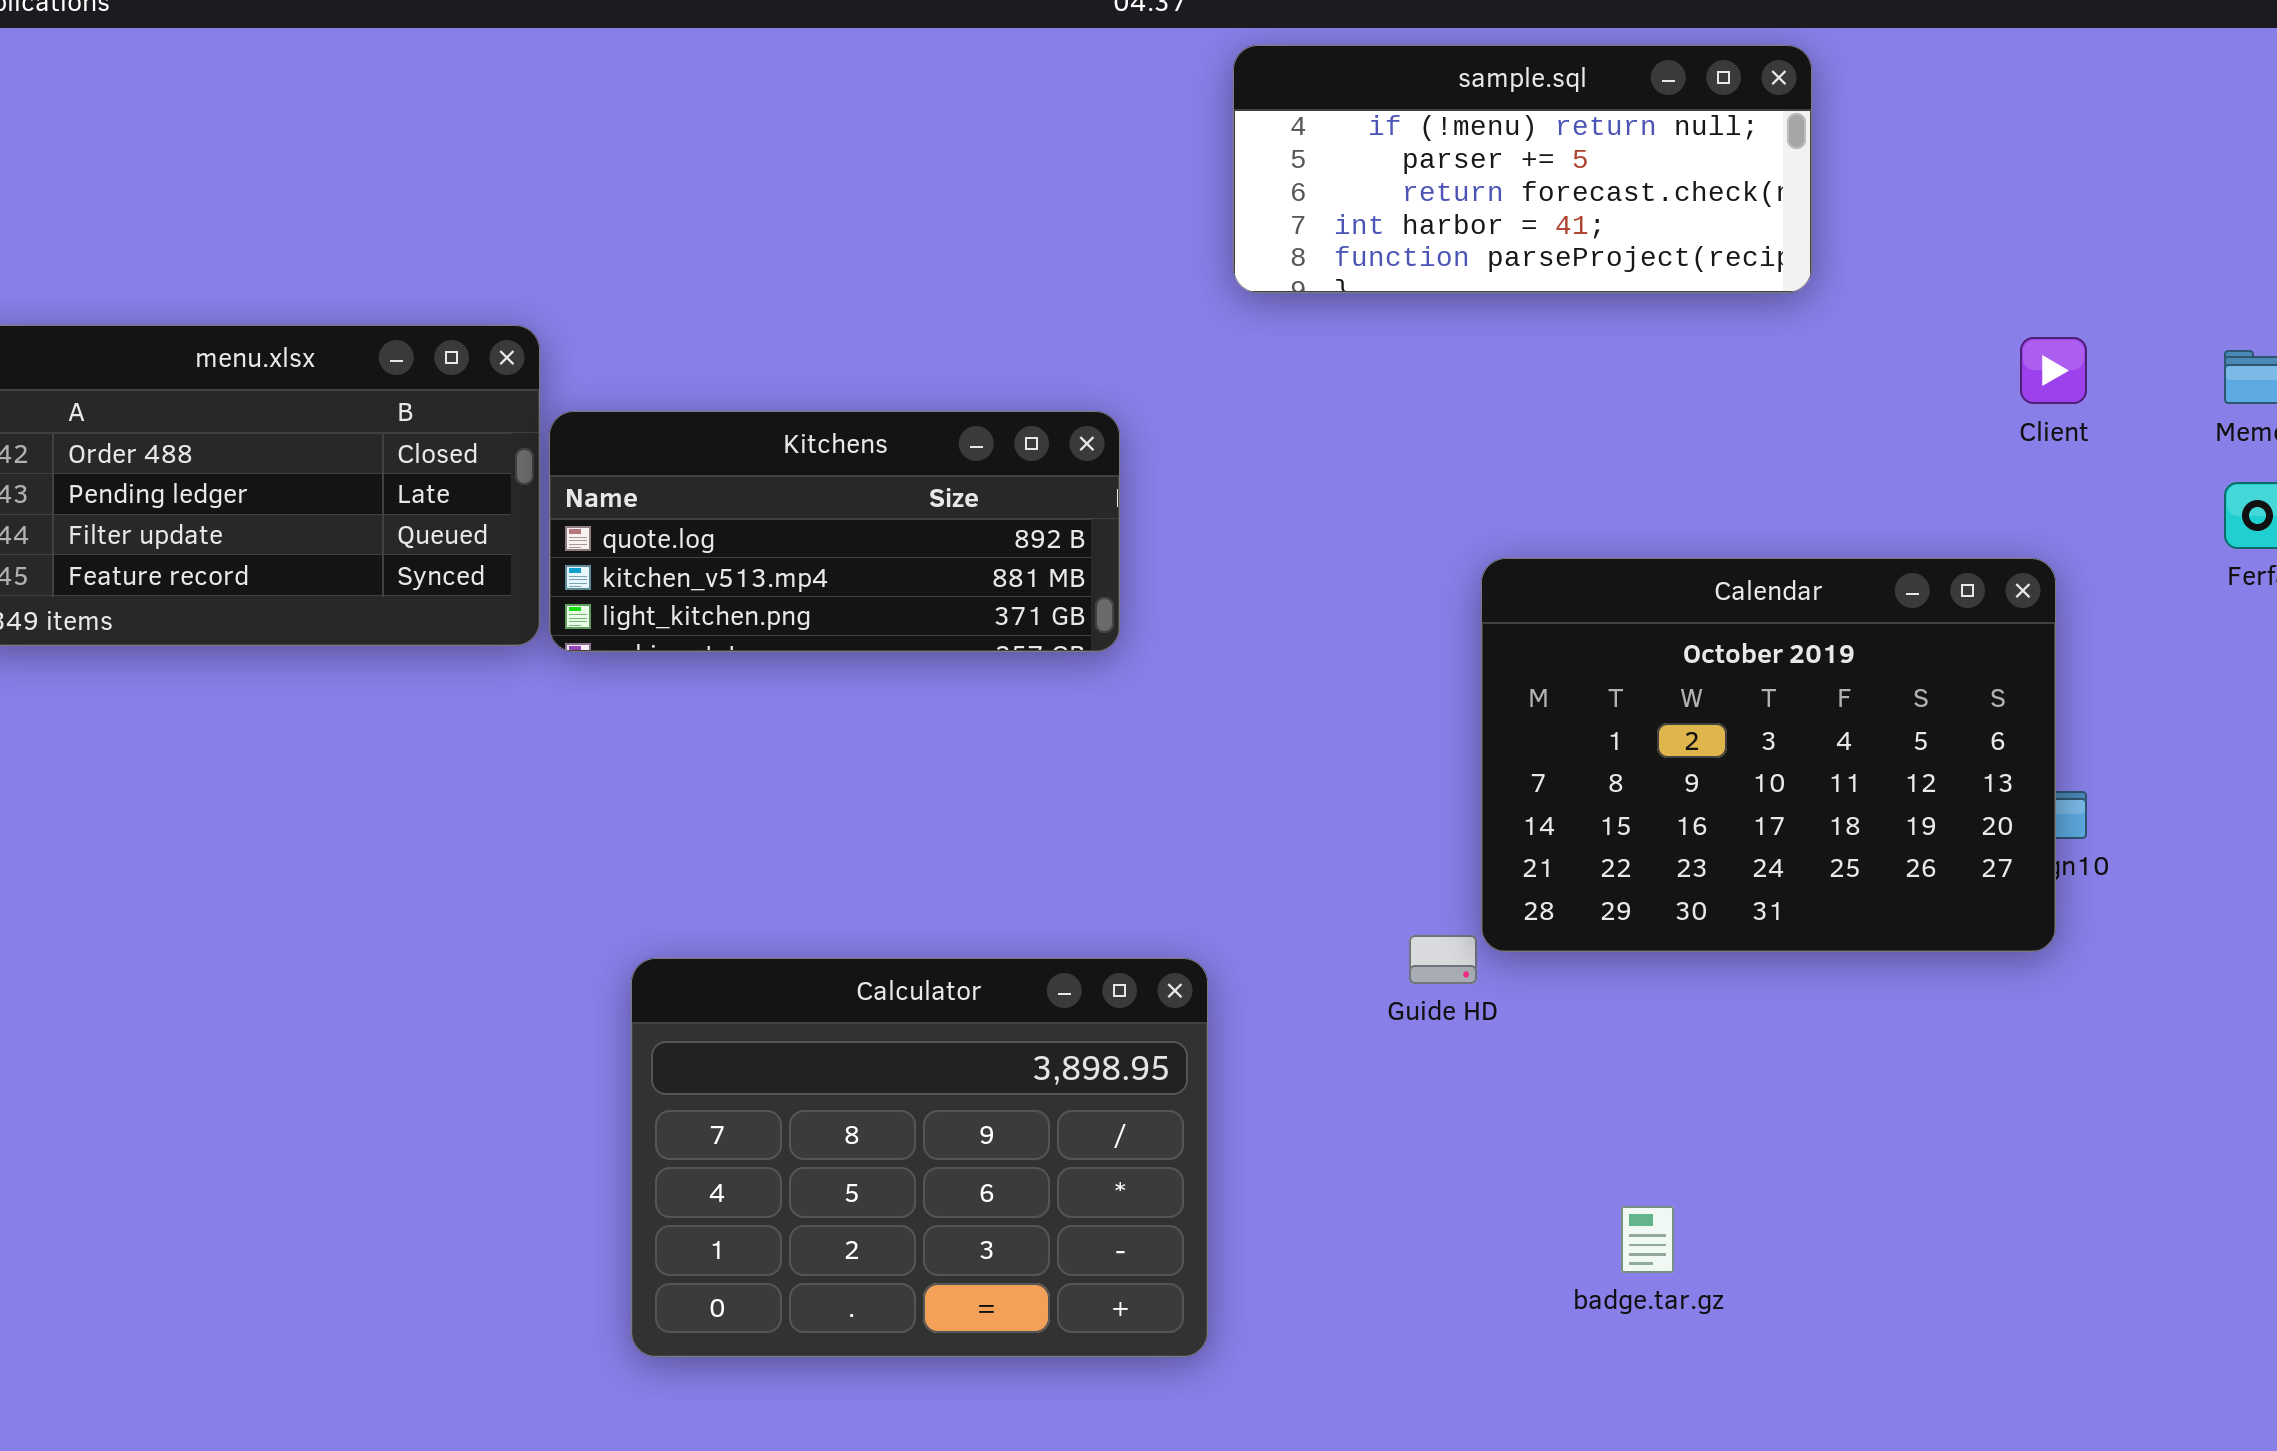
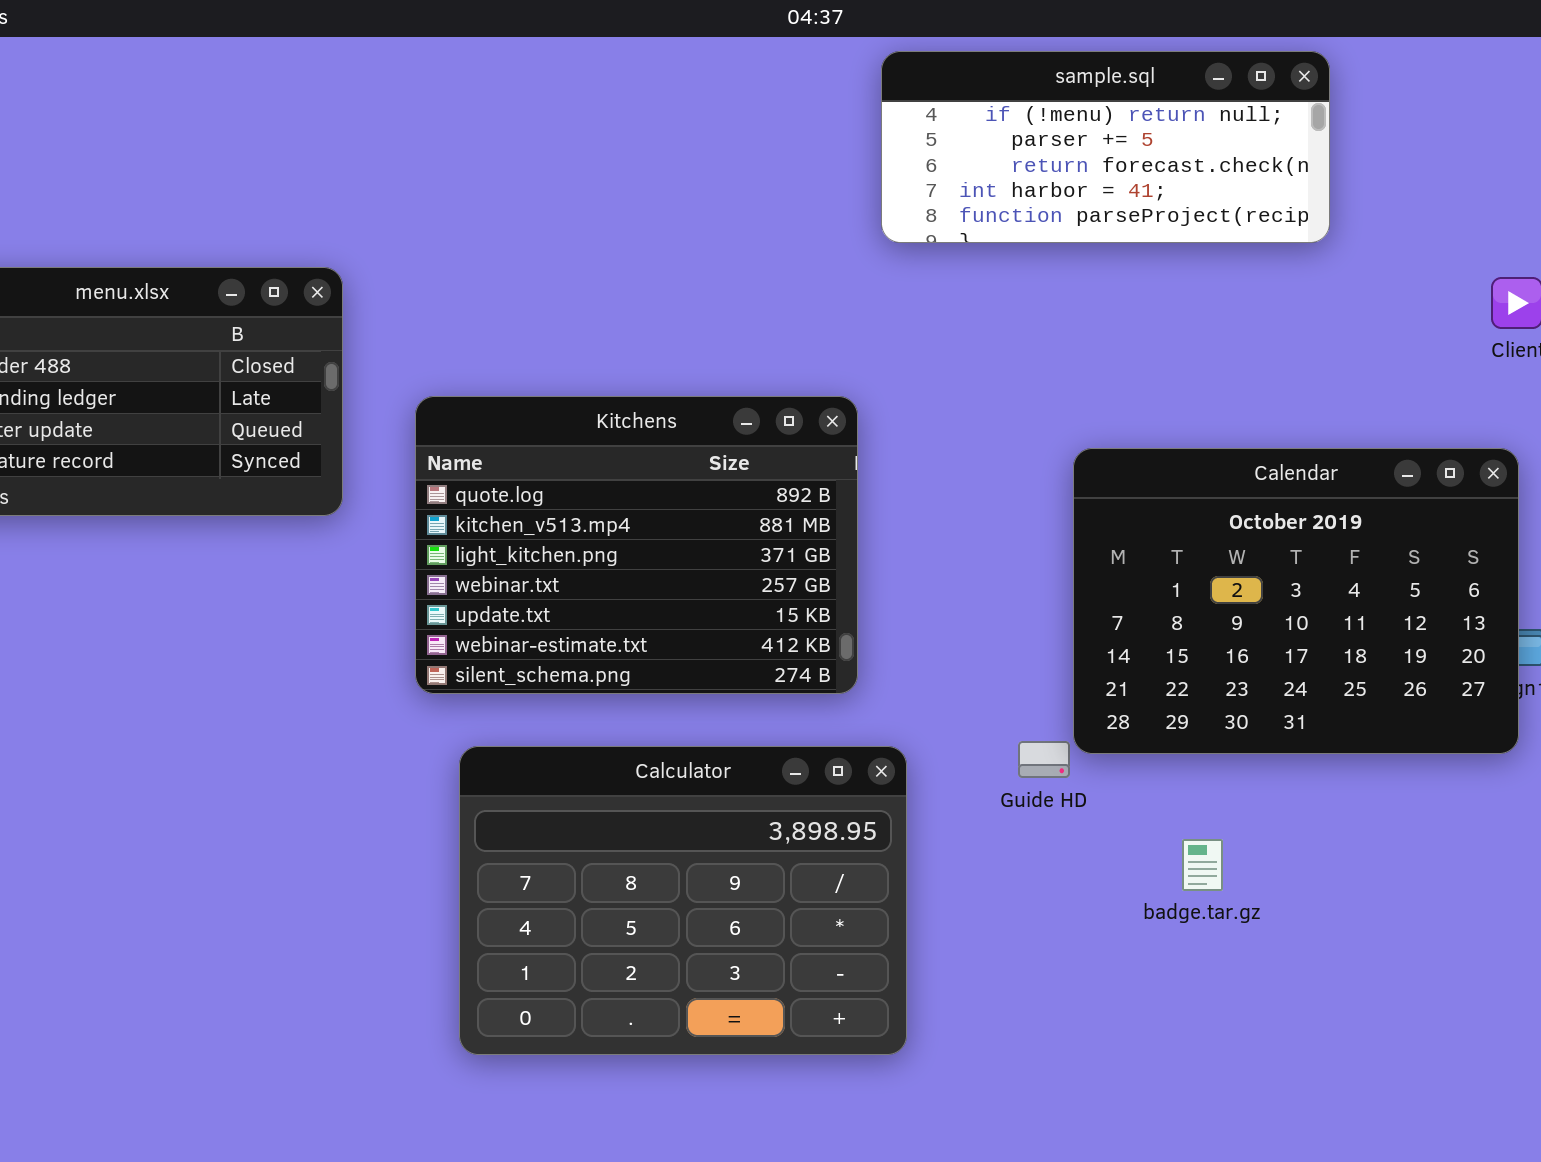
Kitchens: [549,411,1120,652] -> [415,396,858,694], moved, resized
Calculator: [631,958,1208,1357] -> [459,746,907,1055], moved
badge.tar.gz: [1621,1206,1674,1273] -> [1182,839,1223,891], moved

